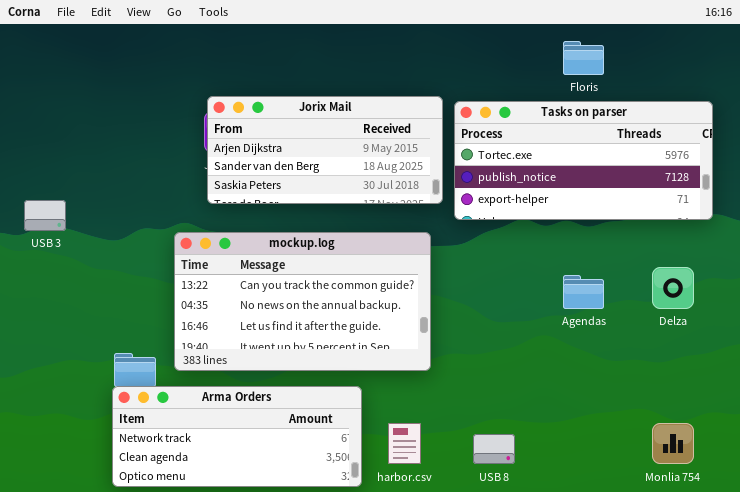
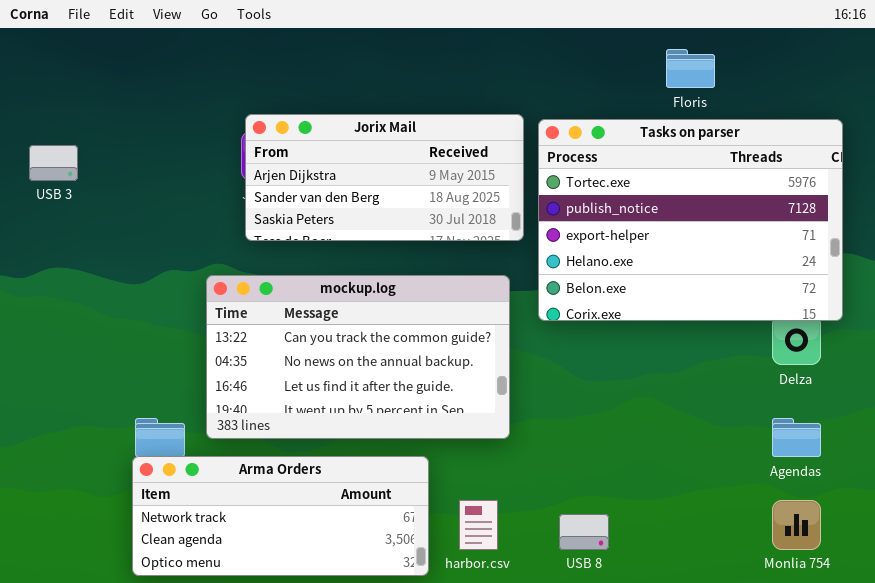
Tasks on parser: [454,101,713,220] -> [538,119,843,321], resized
USB 3: [24,200,66,231] -> [29,145,78,181], moved
Agendas: [563,275,604,309] -> [772,418,821,457], moved

